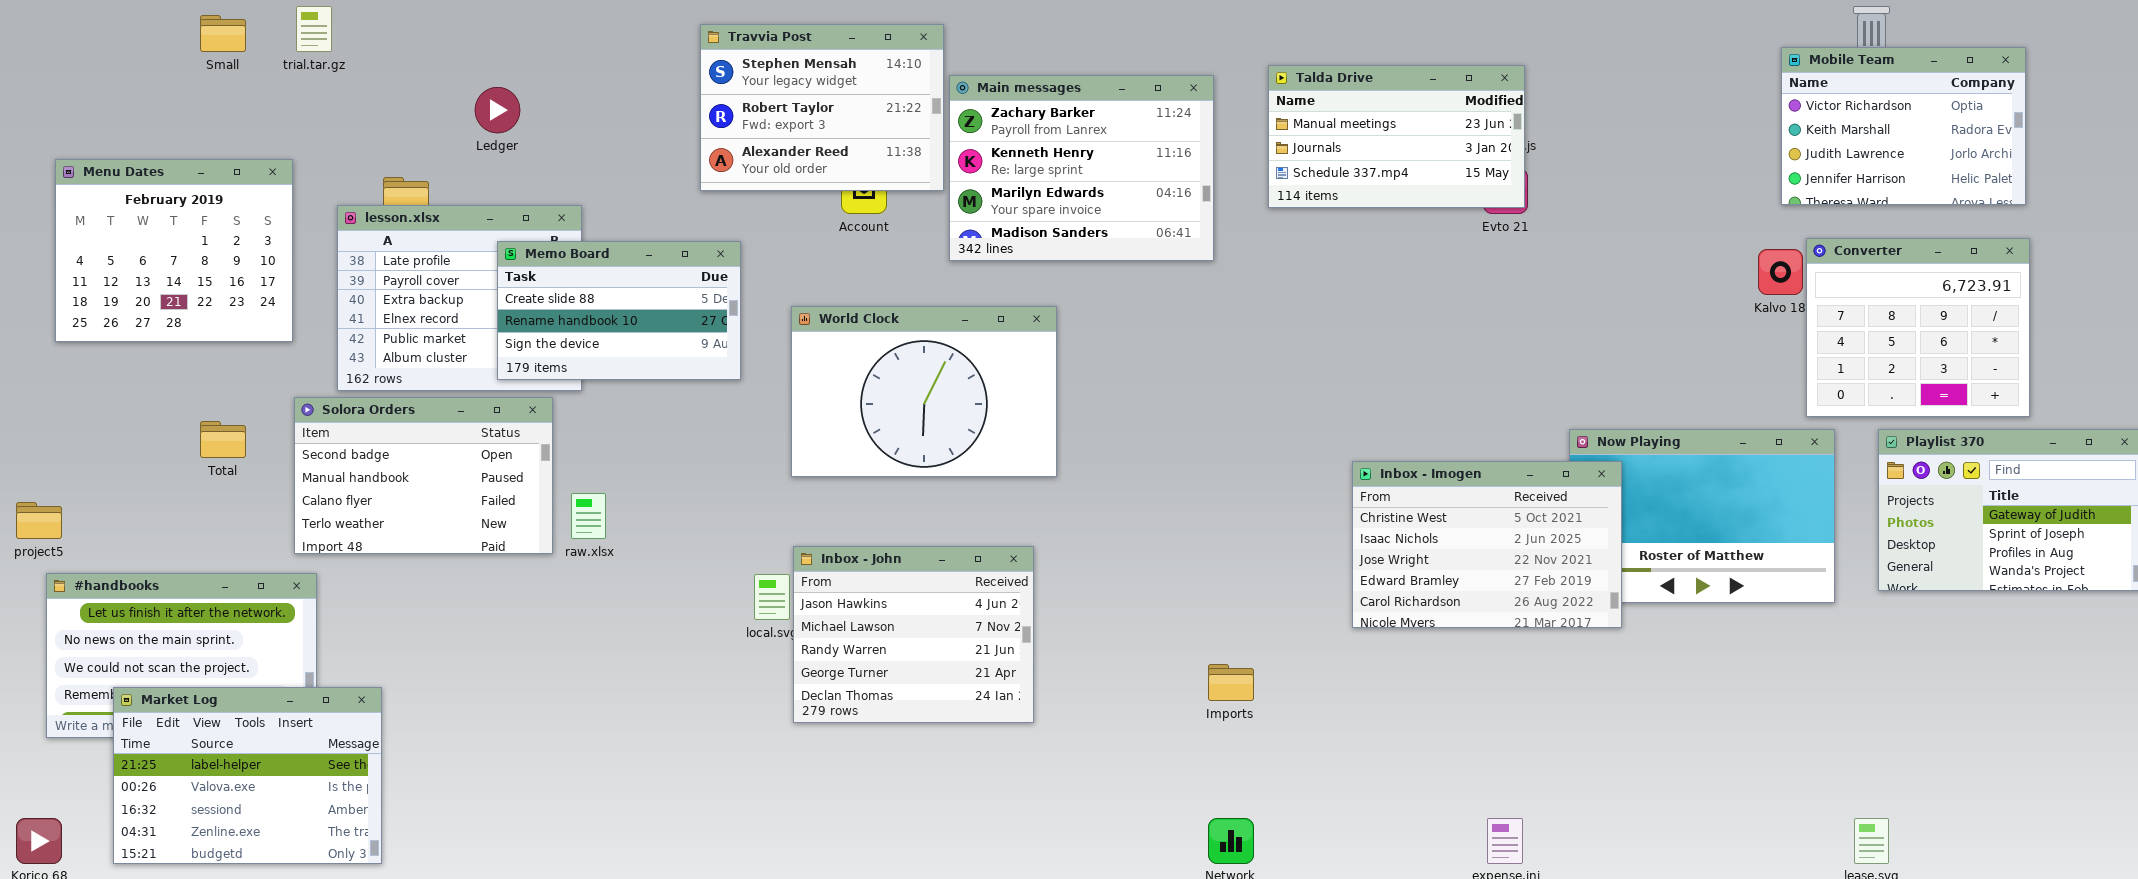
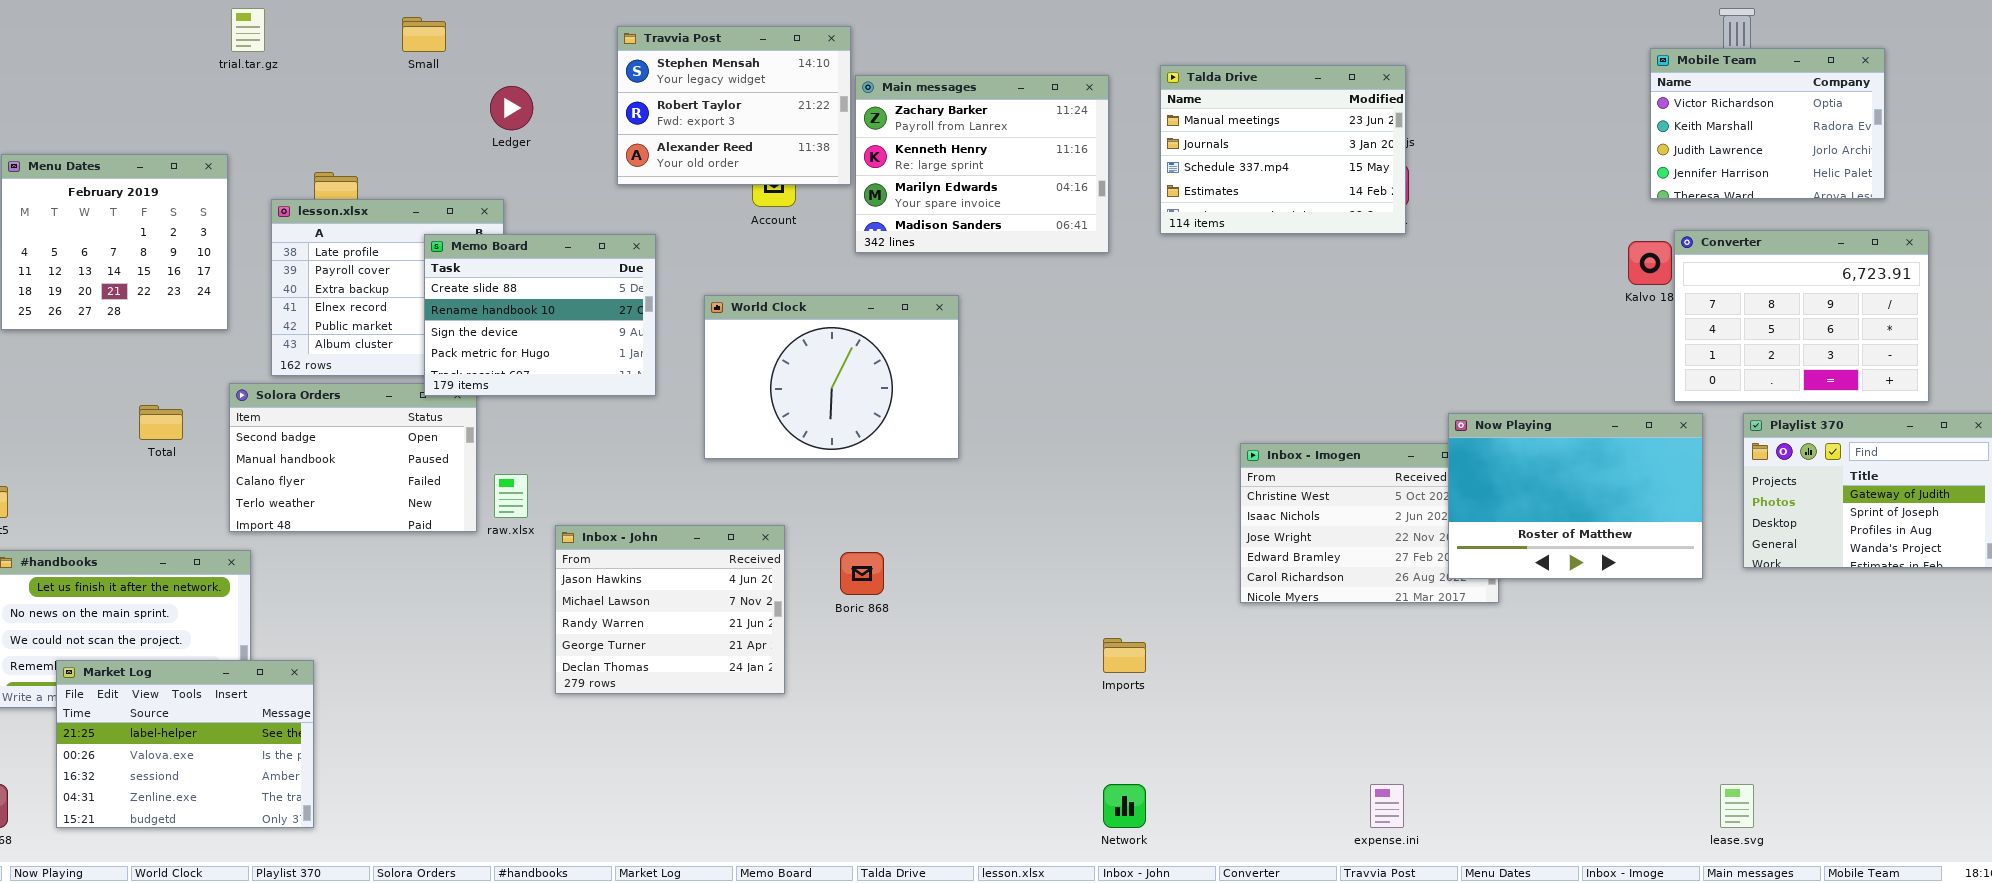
Small: [200,15,246,52] -> [402,17,446,52], moved
Talda Drive: [1268,65,1525,208] -> [1160,65,1406,234], resized
Ledger: [475,87,520,133] -> [490,86,533,130], moved
Converter: [1806,238,2030,417] -> [1674,230,1929,402], resized
Memo Board: [497,241,741,380] -> [424,234,656,396], resized
Now Playing: [1569,429,1835,603] -> [1448,413,1703,579], raised
Inbox - John: [793,546,1034,723] -> [555,525,785,694], moved

